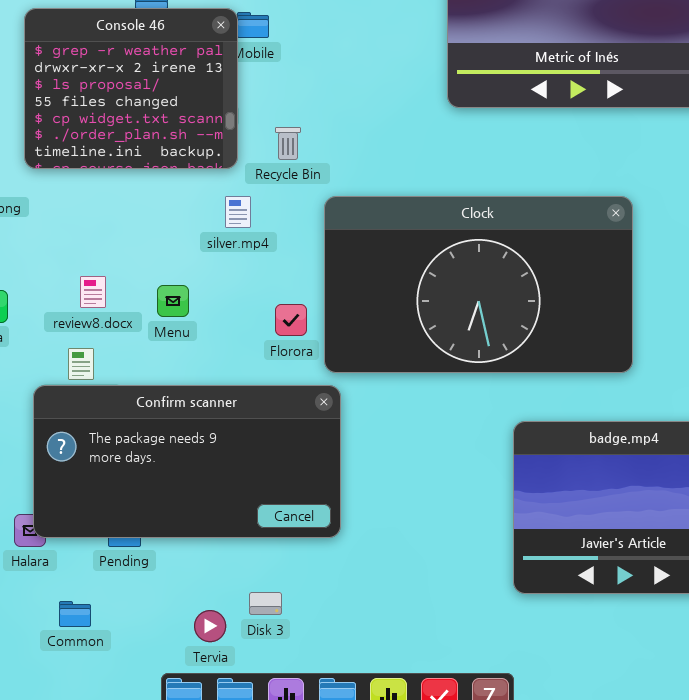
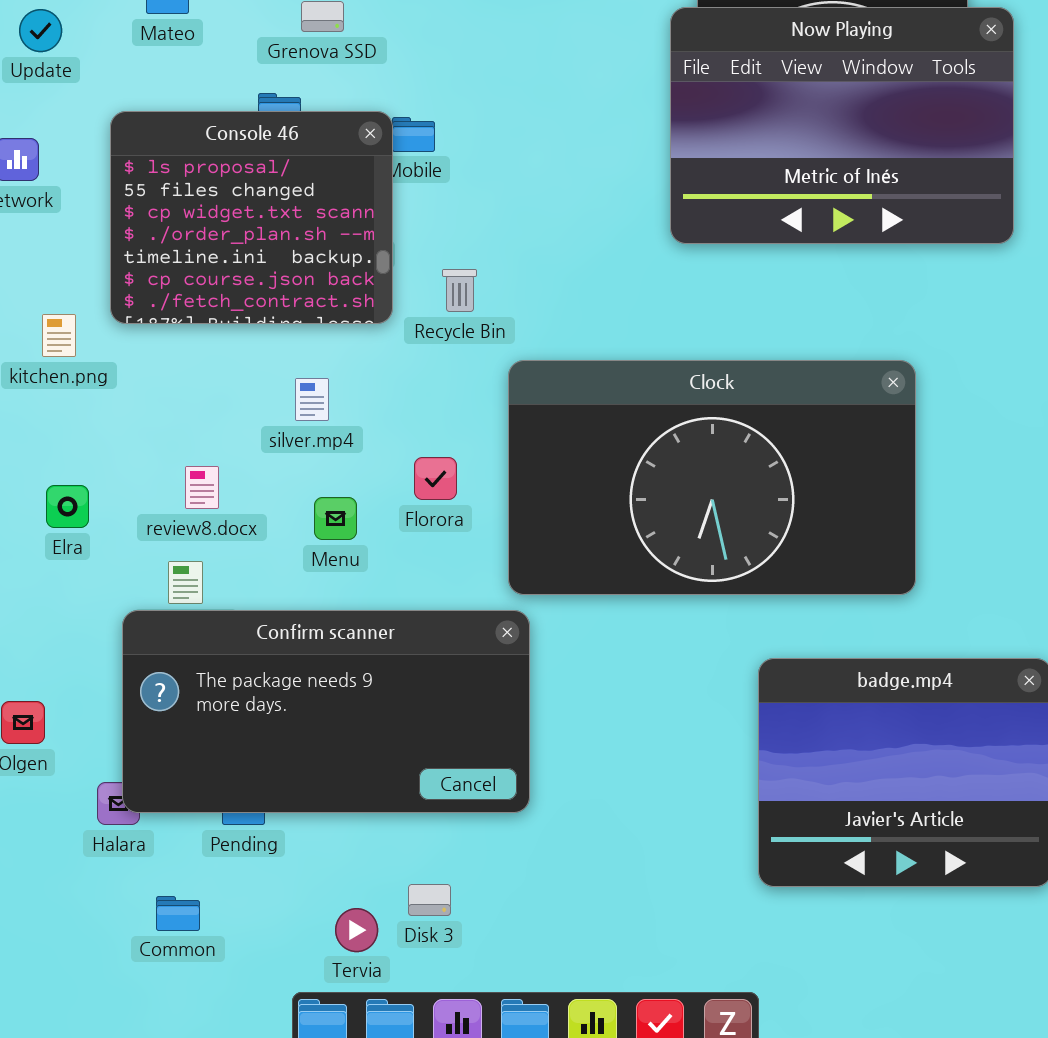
Console 46: [24,8,238,169] -> [110,111,393,324], scrolled down 2 rows
silver.mp4: [225,196,251,228] -> [295,378,329,421], moved
Menu: [157,285,189,317] -> [314,497,357,540], moved
Florora: [275,304,307,336] -> [414,457,457,500], moved

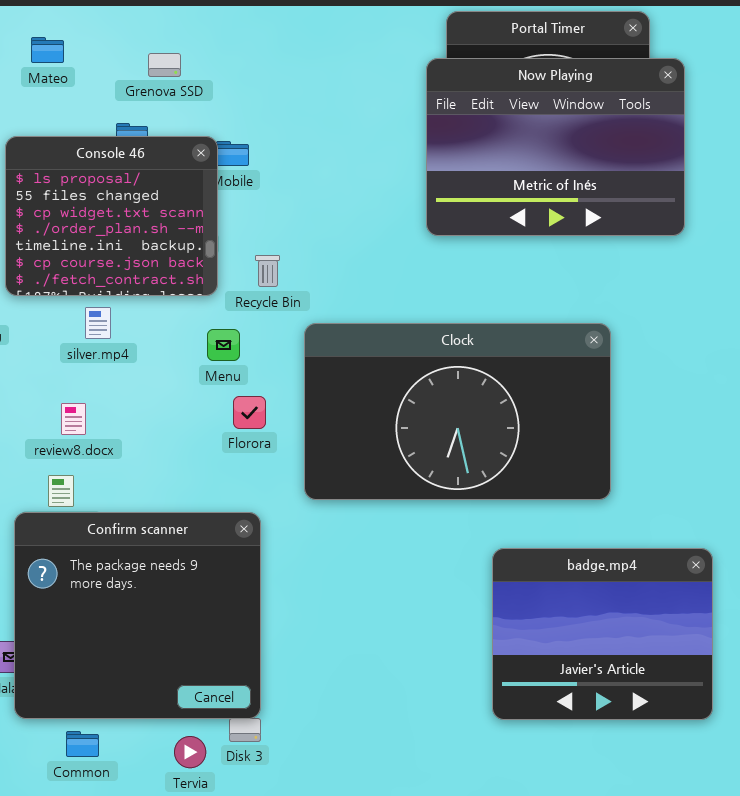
silver.mp4: [295,378,329,421] -> [85,307,111,339], moved
Menu: [314,497,357,540] -> [207,329,240,361], moved
Confirm scanner: [122,610,530,813] -> [14,512,261,719], resized
Common: [156,896,200,931] -> [66,731,99,757], moved

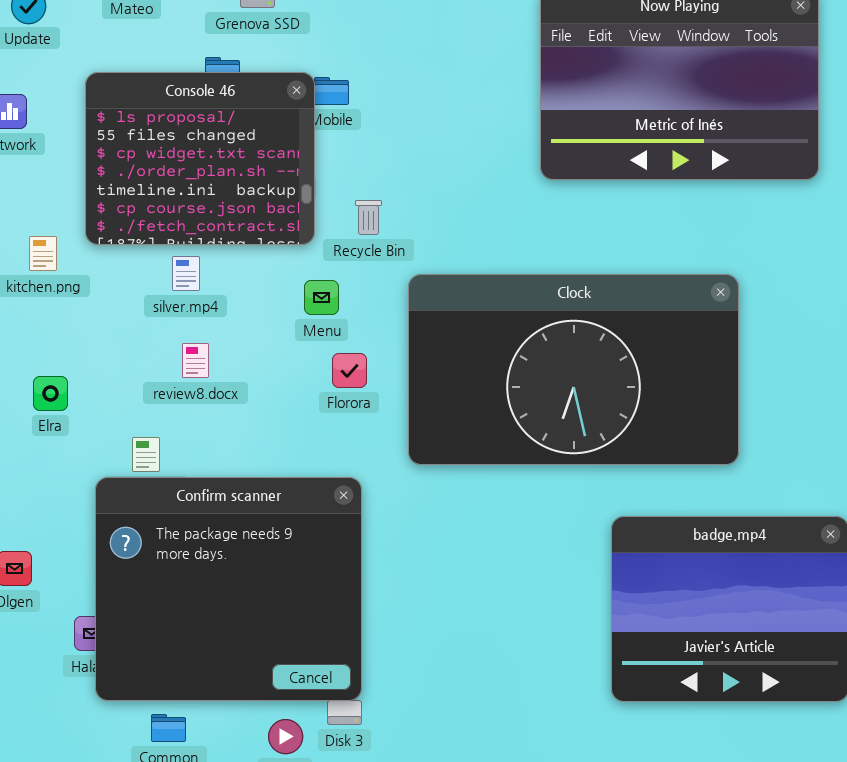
review8.docx: [61,403,86,435] -> [182,343,209,378], moved

